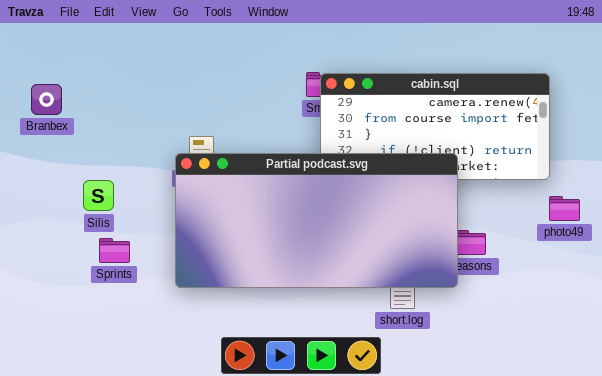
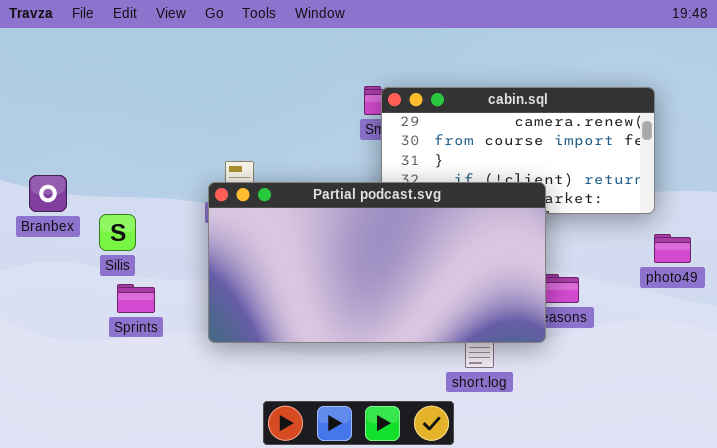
Branbex: [31,84,62,115] -> [29,175,67,212], moved

